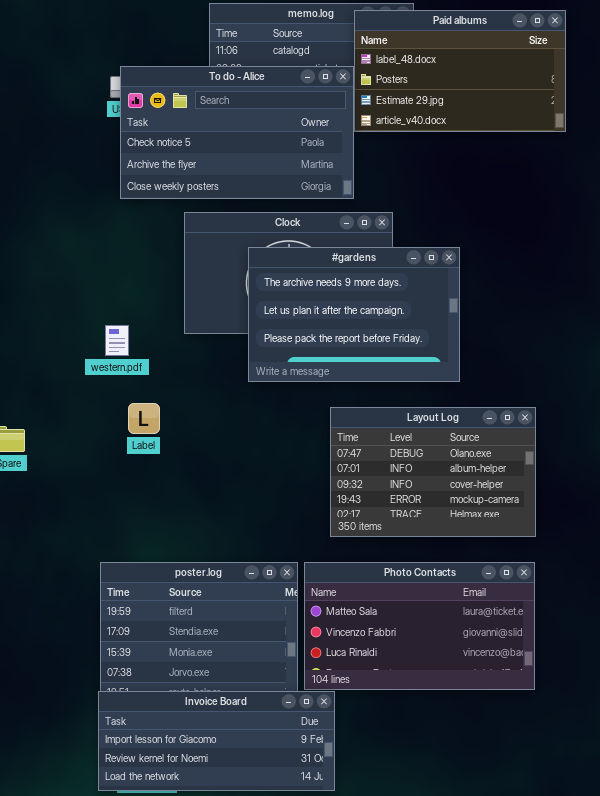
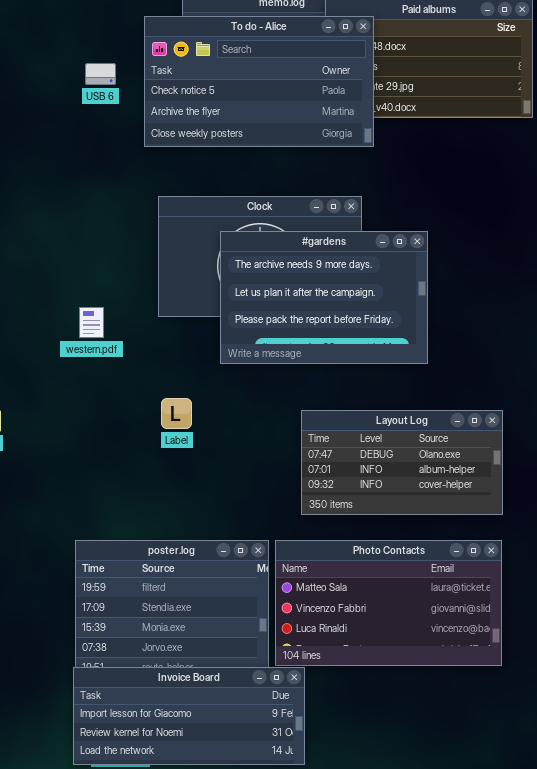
To do - Alice: [120,66,354,199] -> [144,16,374,147], moved
Label: [128,403,160,434] -> [161,398,192,429], moved
Layout Log: [330,407,536,537] -> [301,410,503,515], resized

